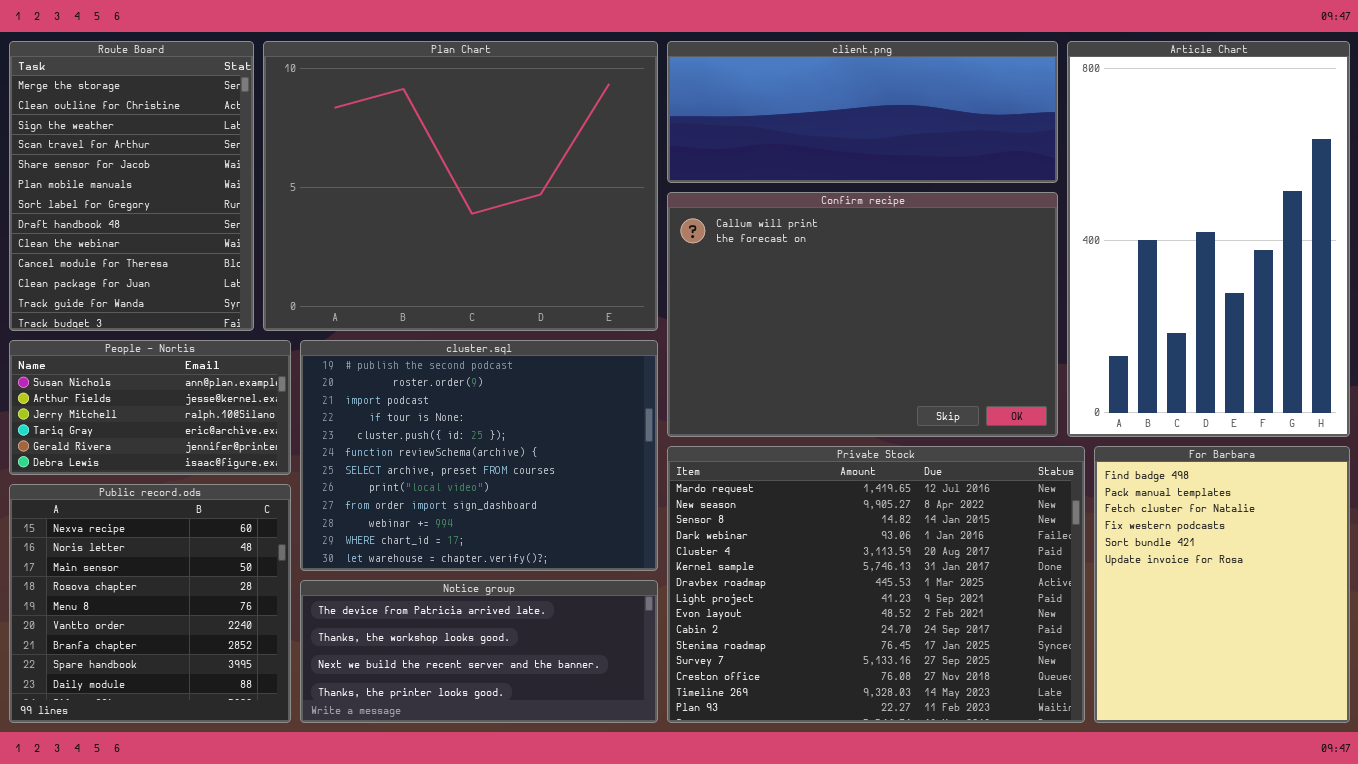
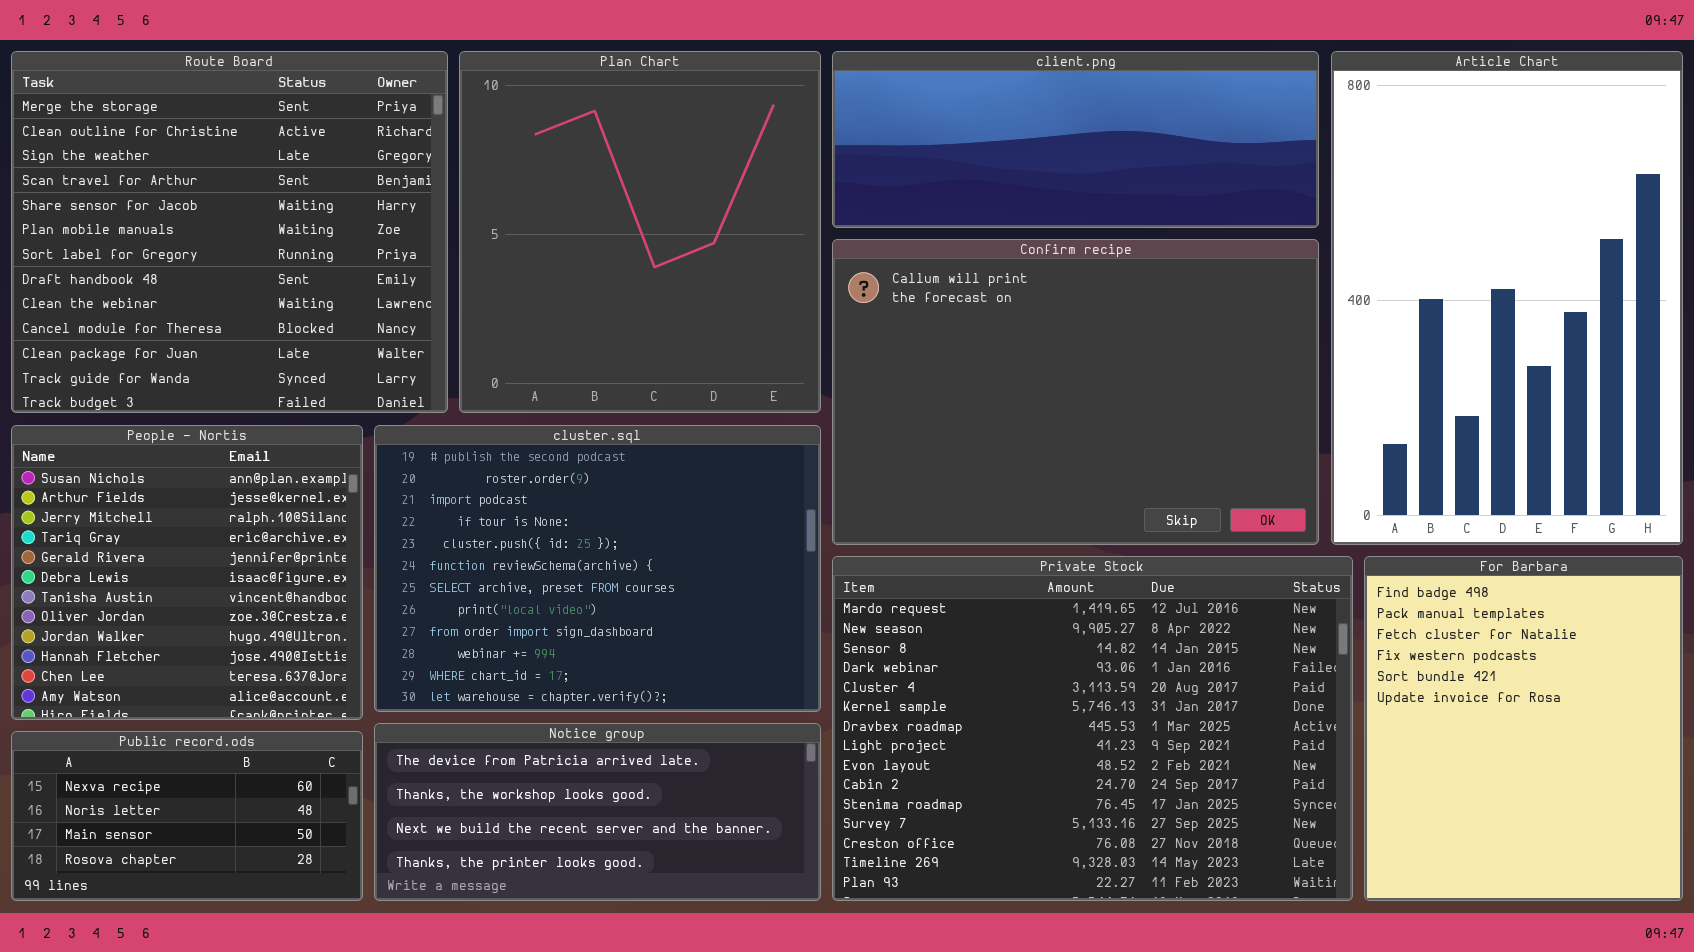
Route Board: [9,41,254,331] -> [11,51,448,413], resized
Plan Chart: [263,41,658,331] -> [459,51,821,413], resized
People - Nortis: [9,340,291,475] -> [11,425,363,720], resized
Public record.ods: [9,484,291,723] -> [11,731,363,901], resized

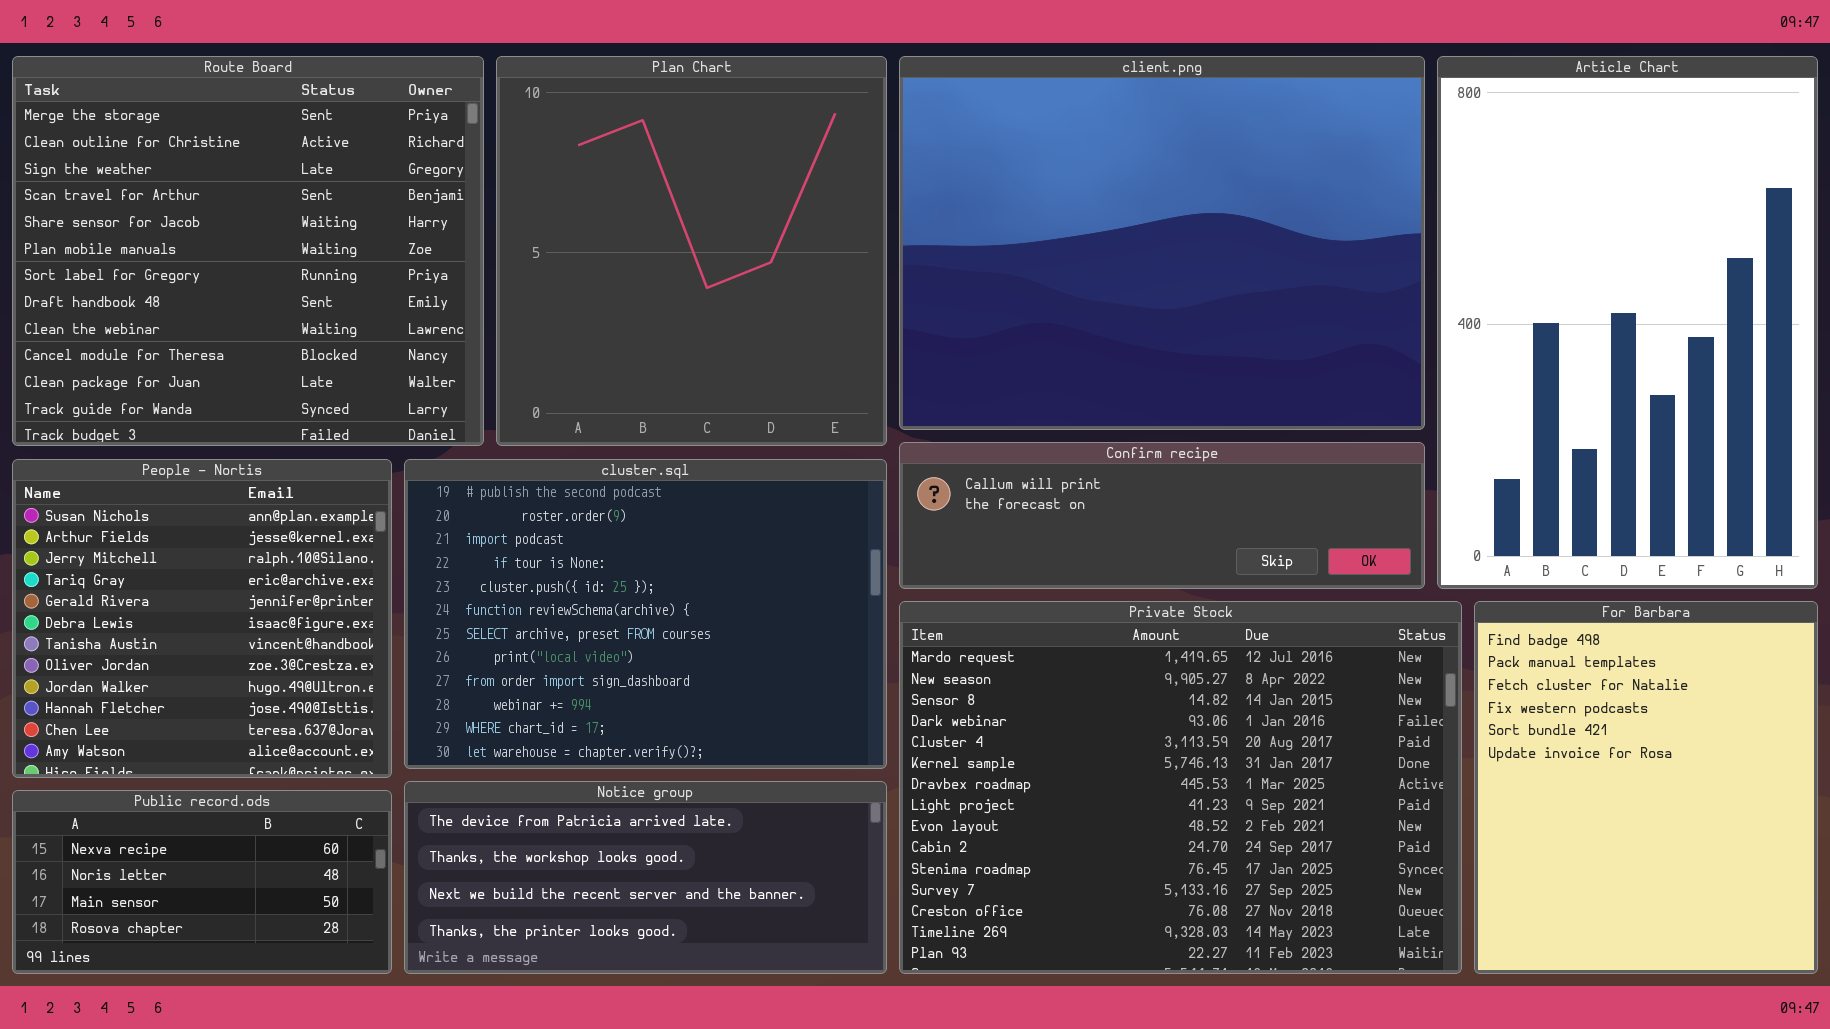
client.png: [832,51,1319,228] -> [899,56,1425,430], resized
Confirm recipe: [832,239,1319,545] -> [899,442,1425,589], resized

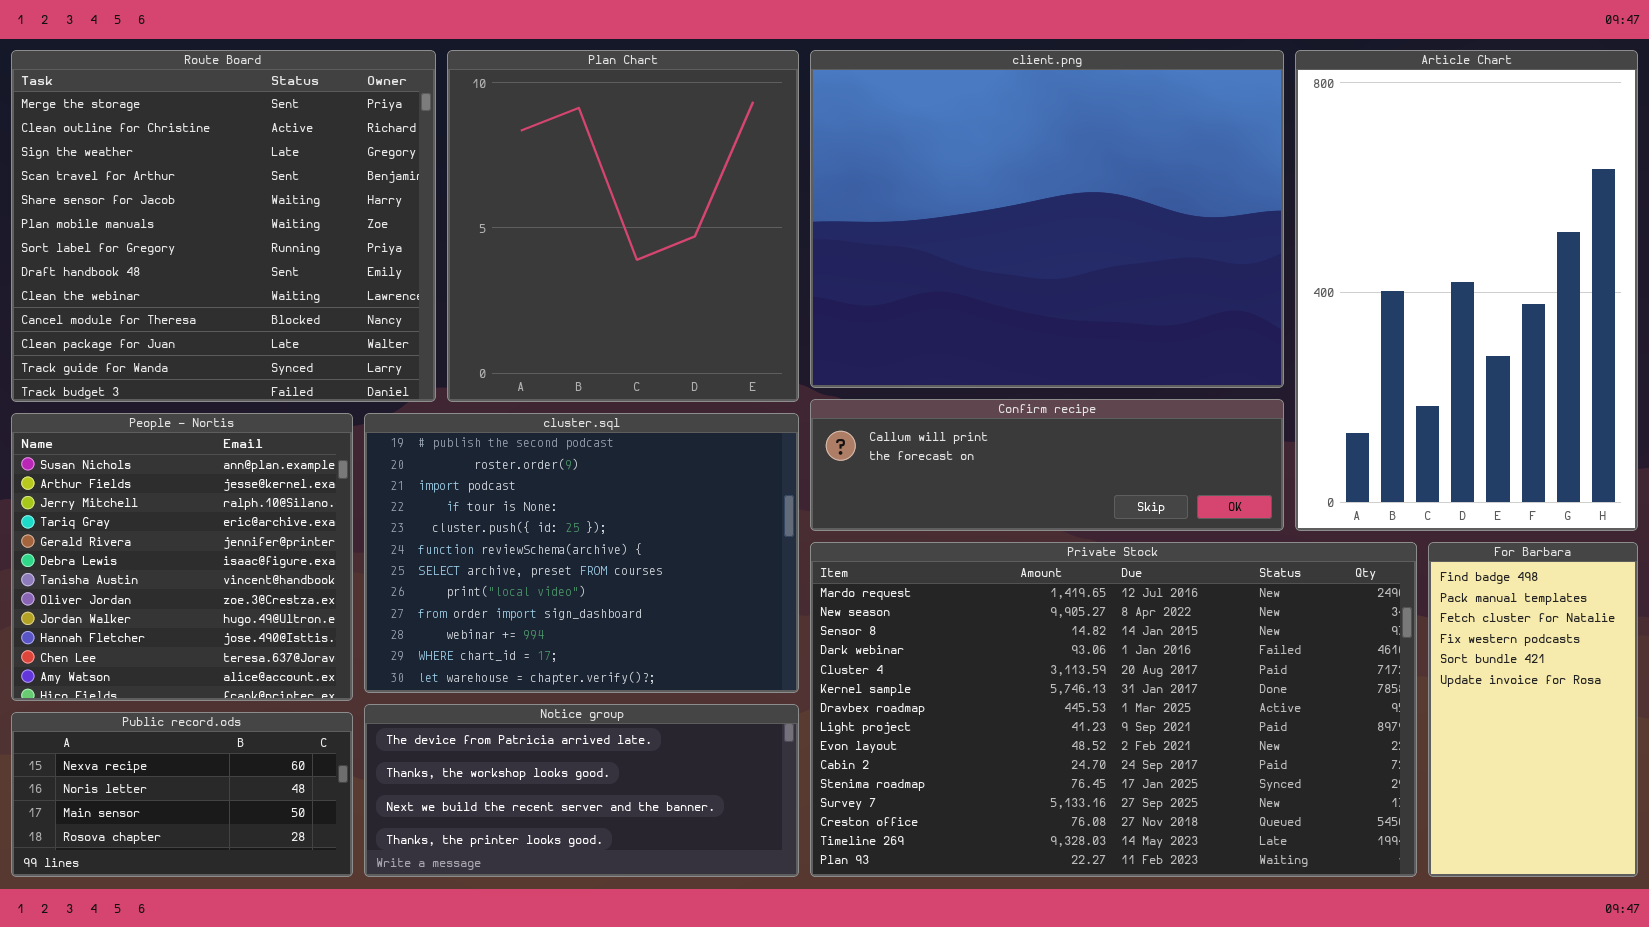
Private Stock: [899,601,1462,974] -> [810,542,1417,877], resized
For Barbara: [1474,601,1818,974] -> [1428,542,1638,877], resized

